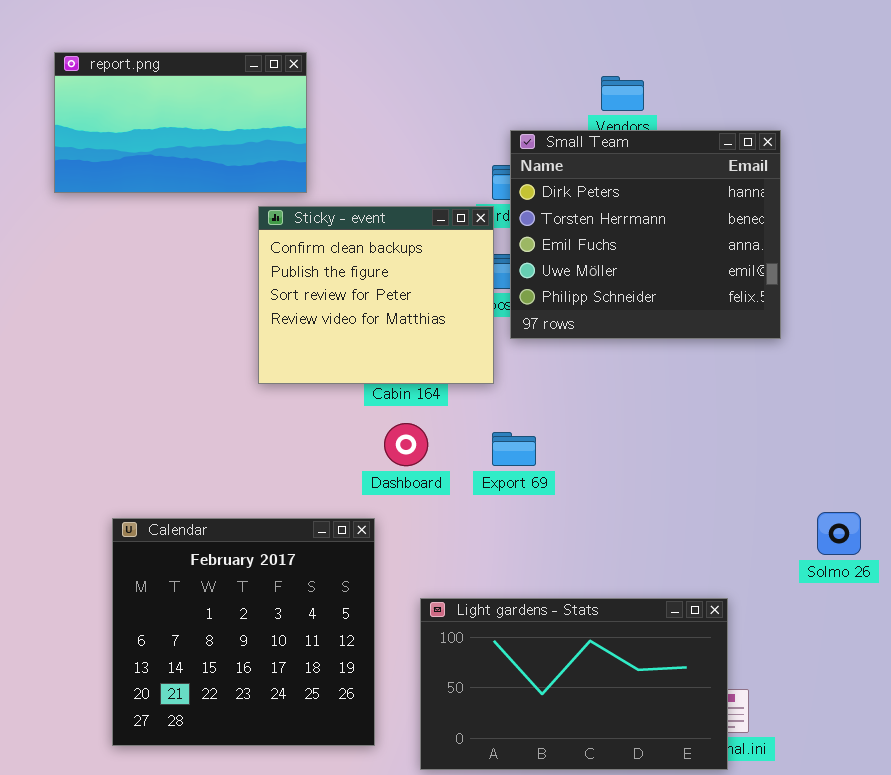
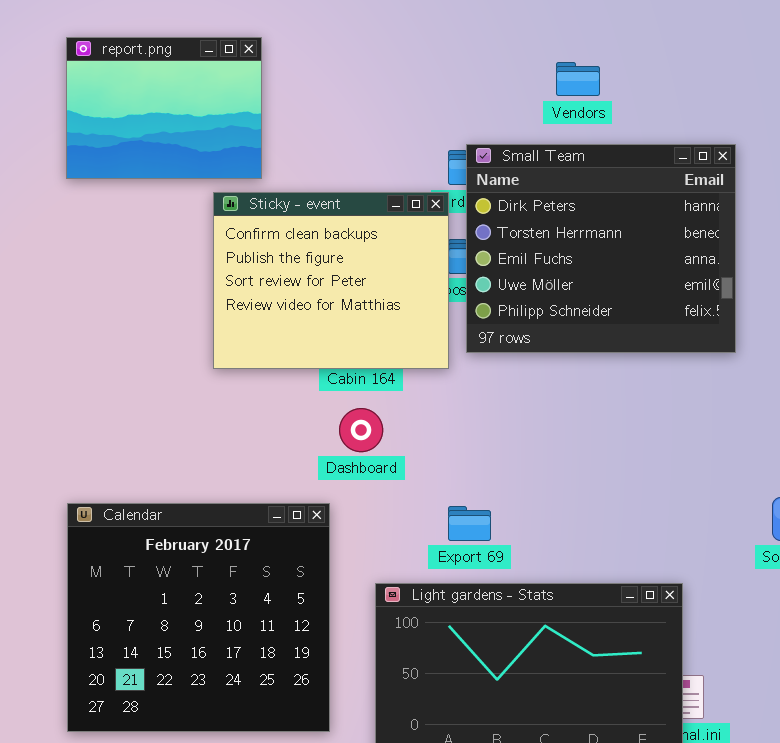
report.png: [54,52,307,193] -> [66,37,262,179], resized
Small Team: [510,130,781,339] -> [466,144,736,353], moved
Export 69: [492,432,536,466] -> [448,506,491,541], moved

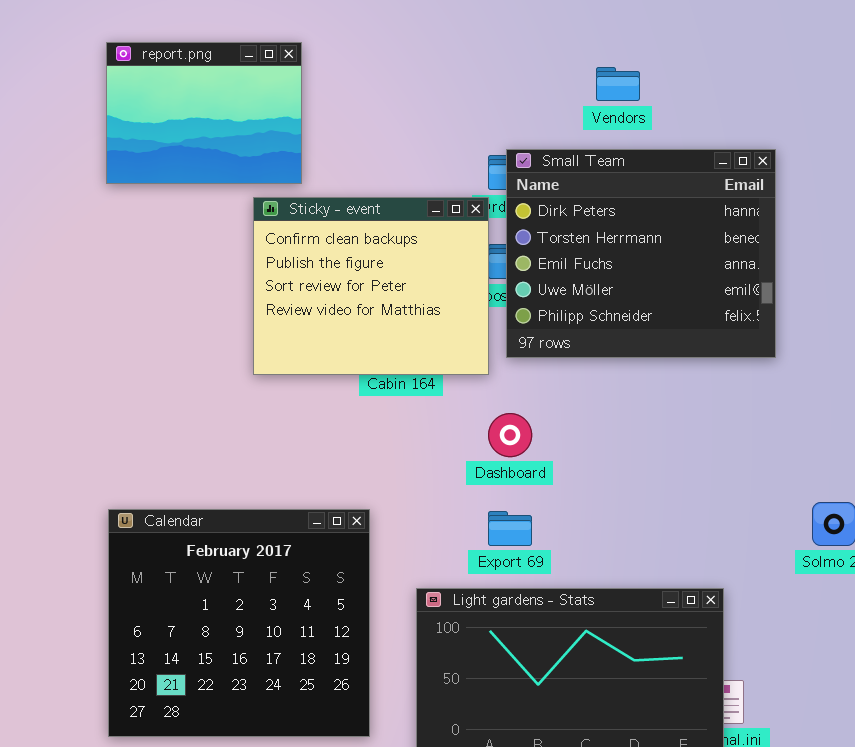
Dashboard: [339,408,383,452] -> [488,413,532,457], moved

